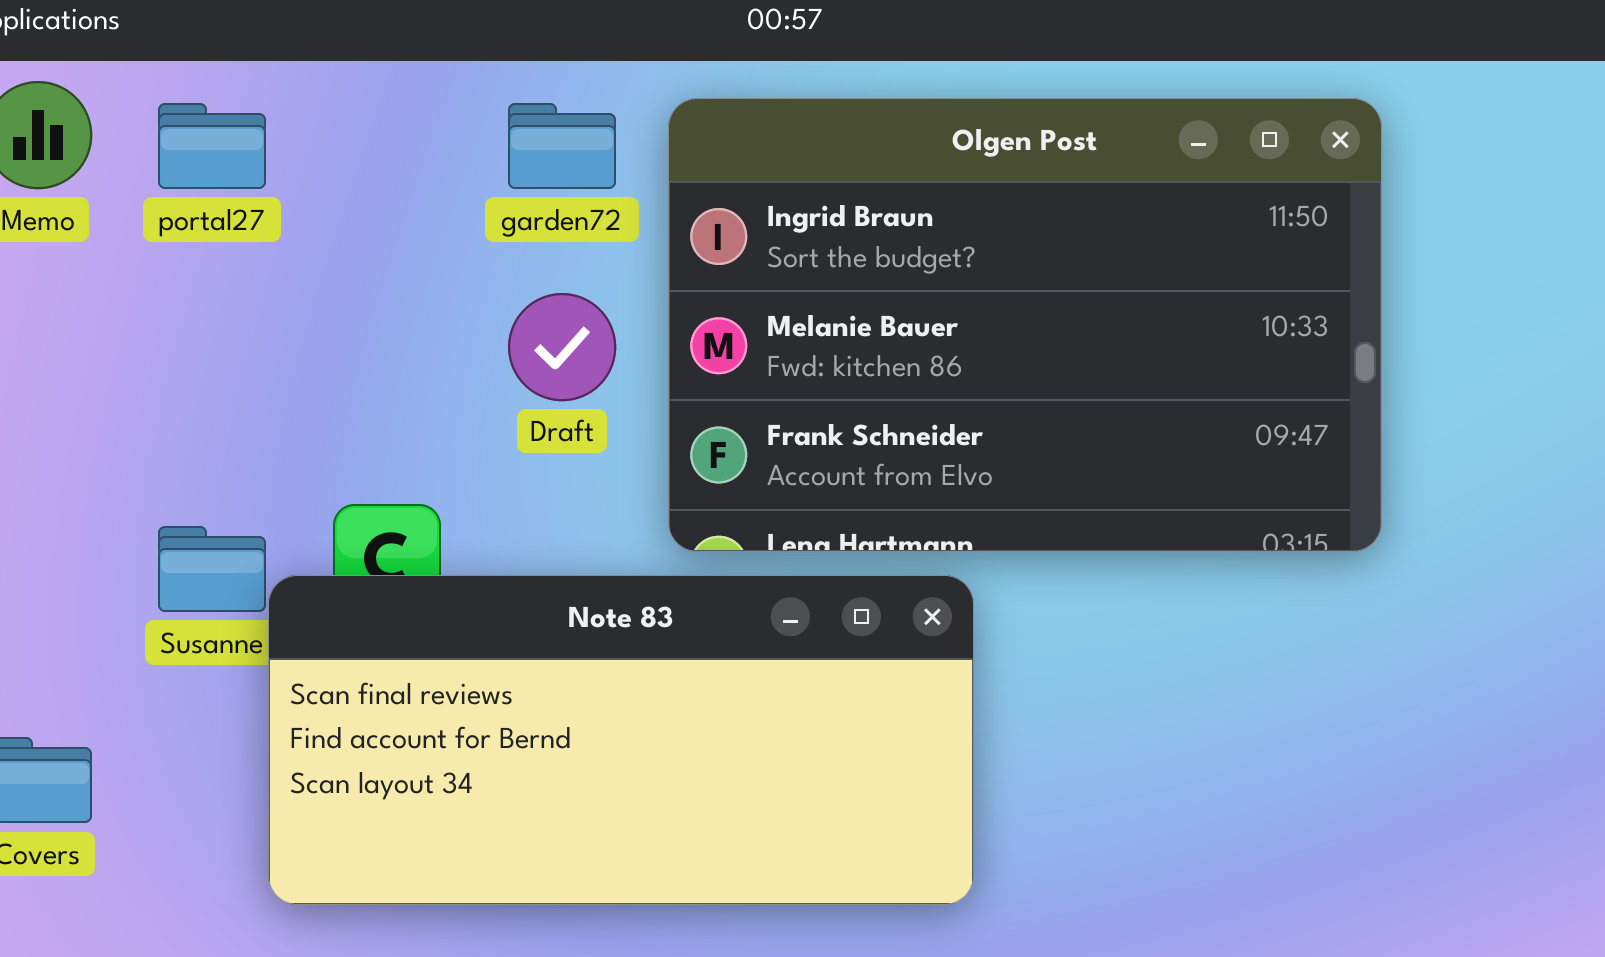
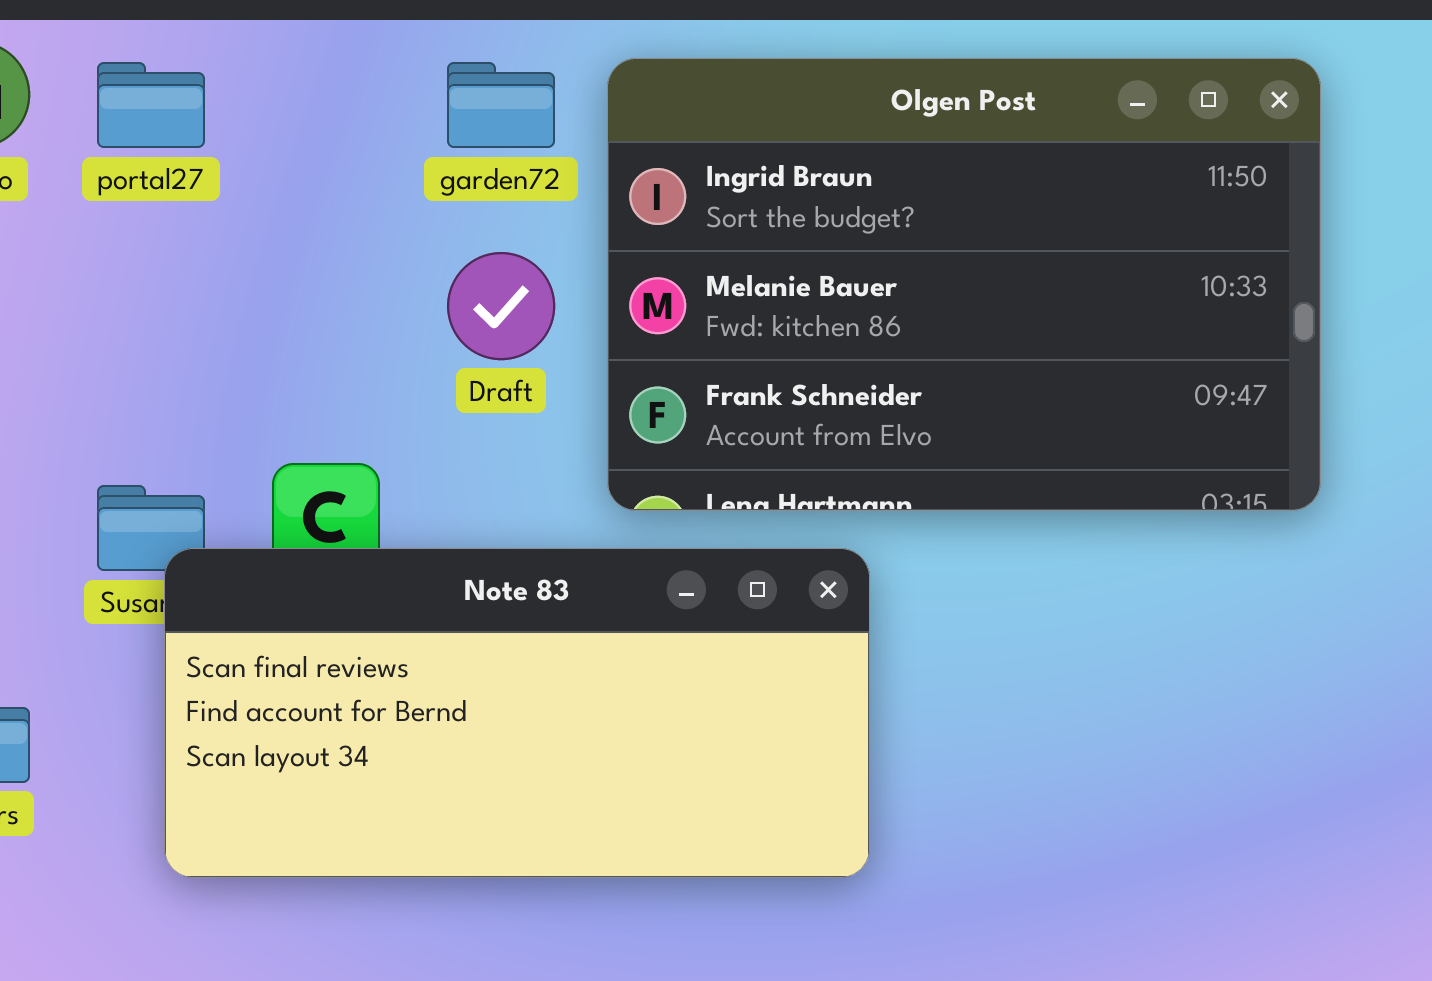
Note 83: [268,575,974,905] -> [164,548,870,878], moved

